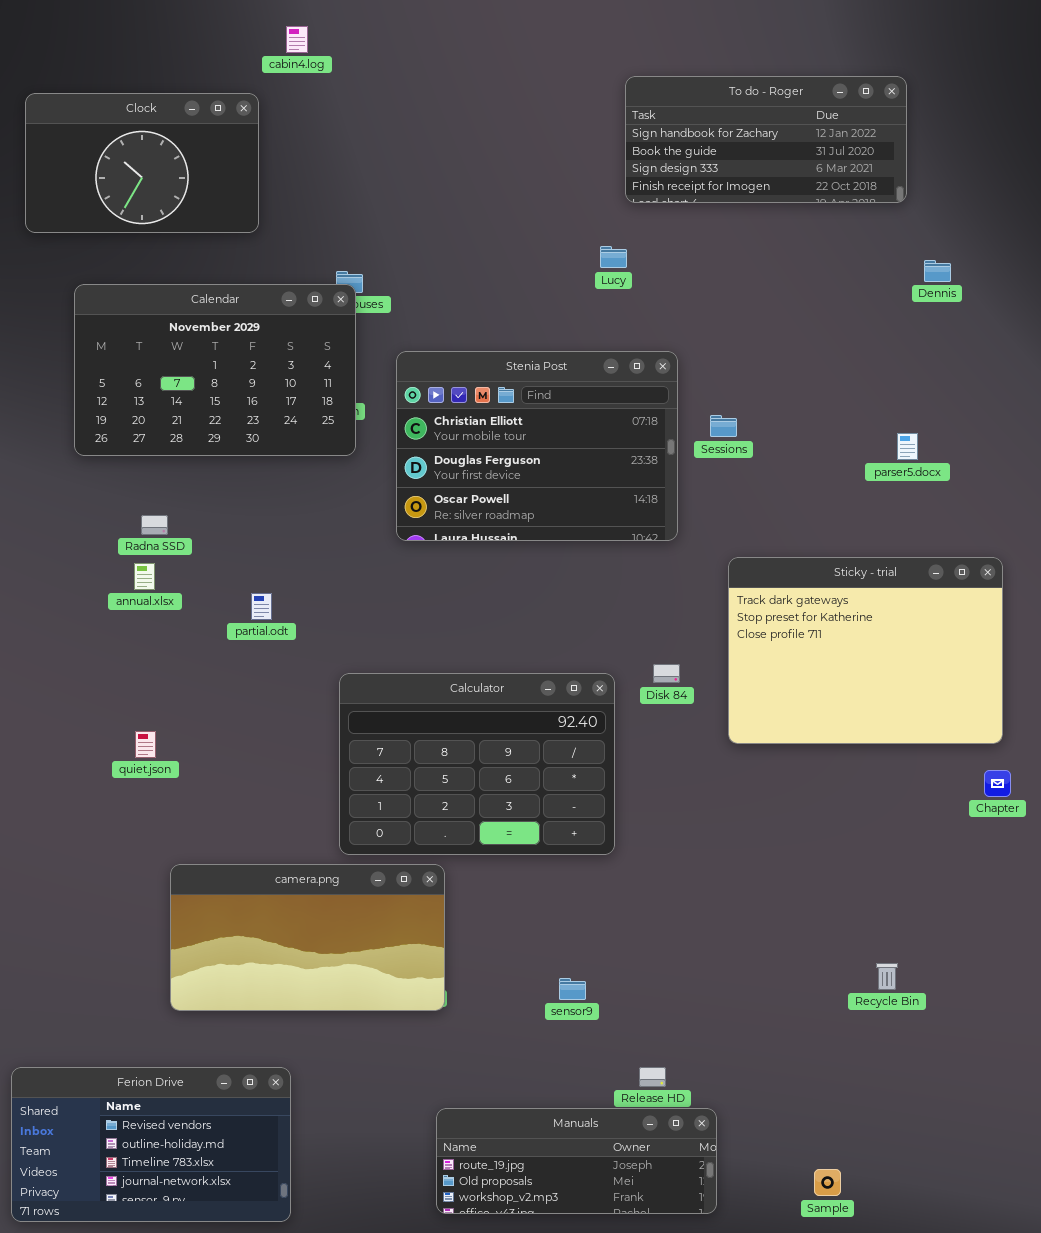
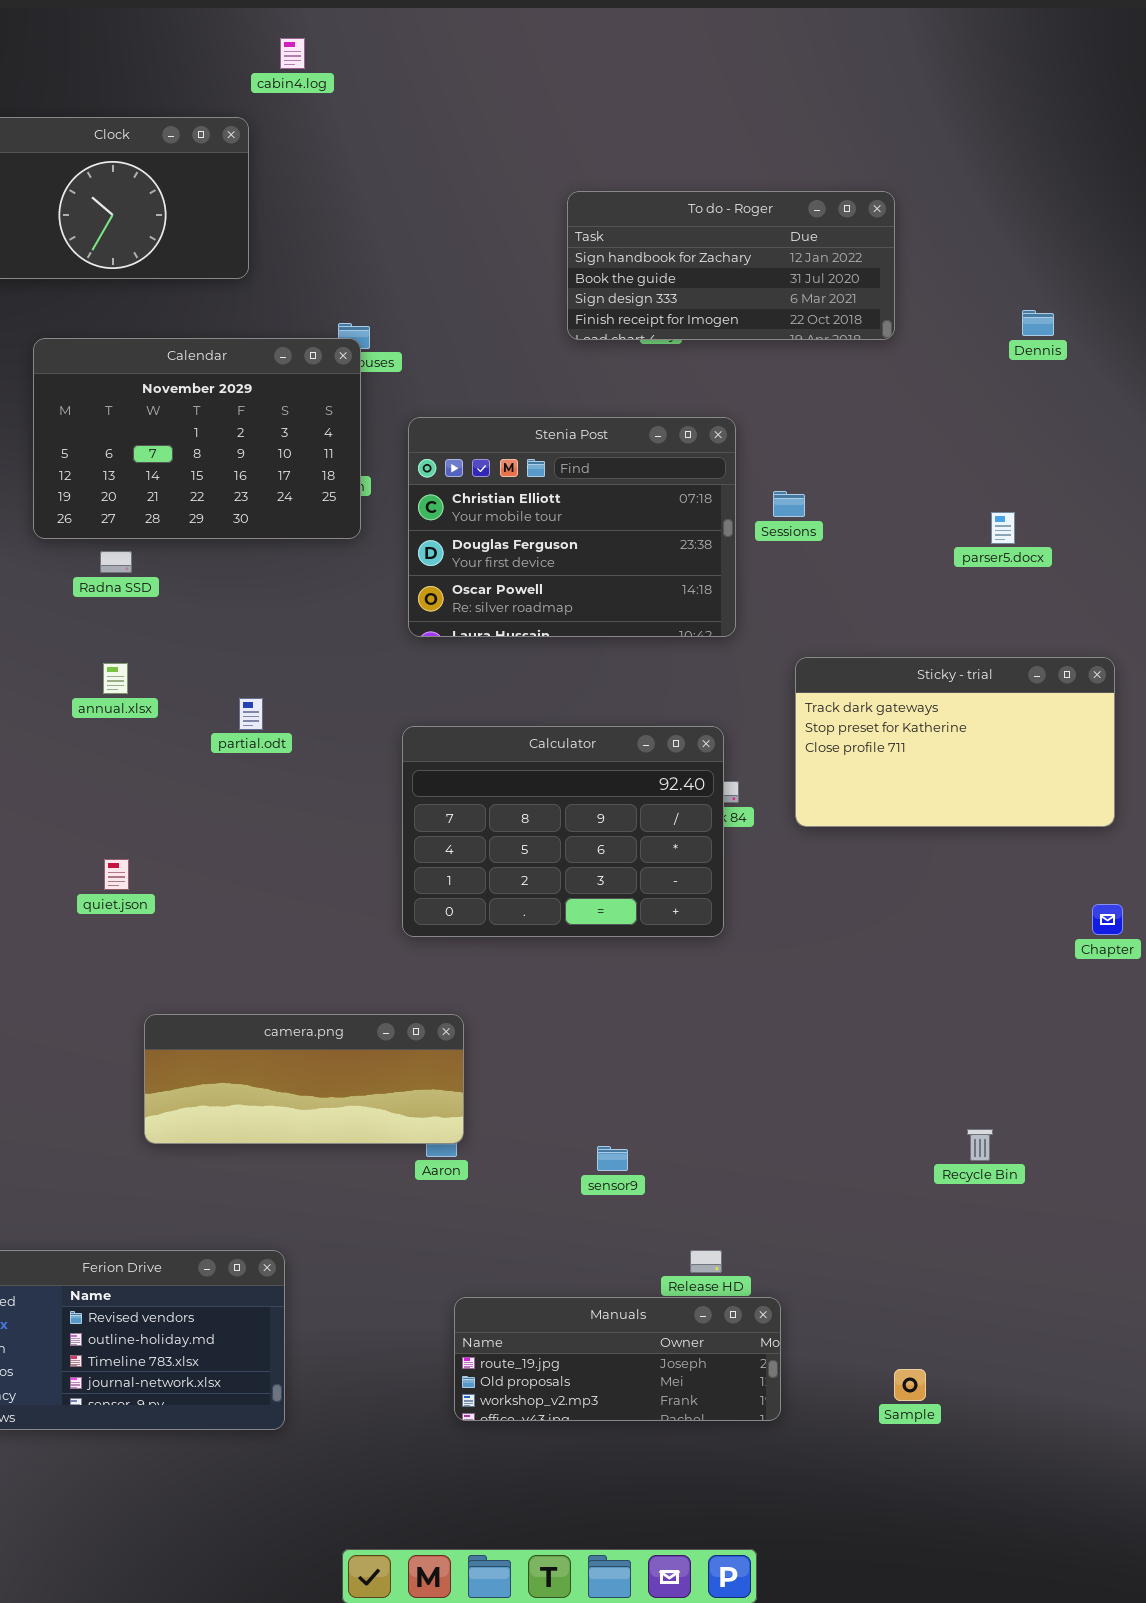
To do - Roger: [625,76,907,203] -> [567,191,895,340], moved
Radna SSD: [141,515,168,535] -> [100,551,132,573], moved
Sticky - trial: [728,557,1003,744] -> [795,657,1115,827], resized
Calculator: [339,673,615,855] -> [402,726,724,937], moved
camera.png: [170,864,445,1011] -> [144,1014,464,1144], resized

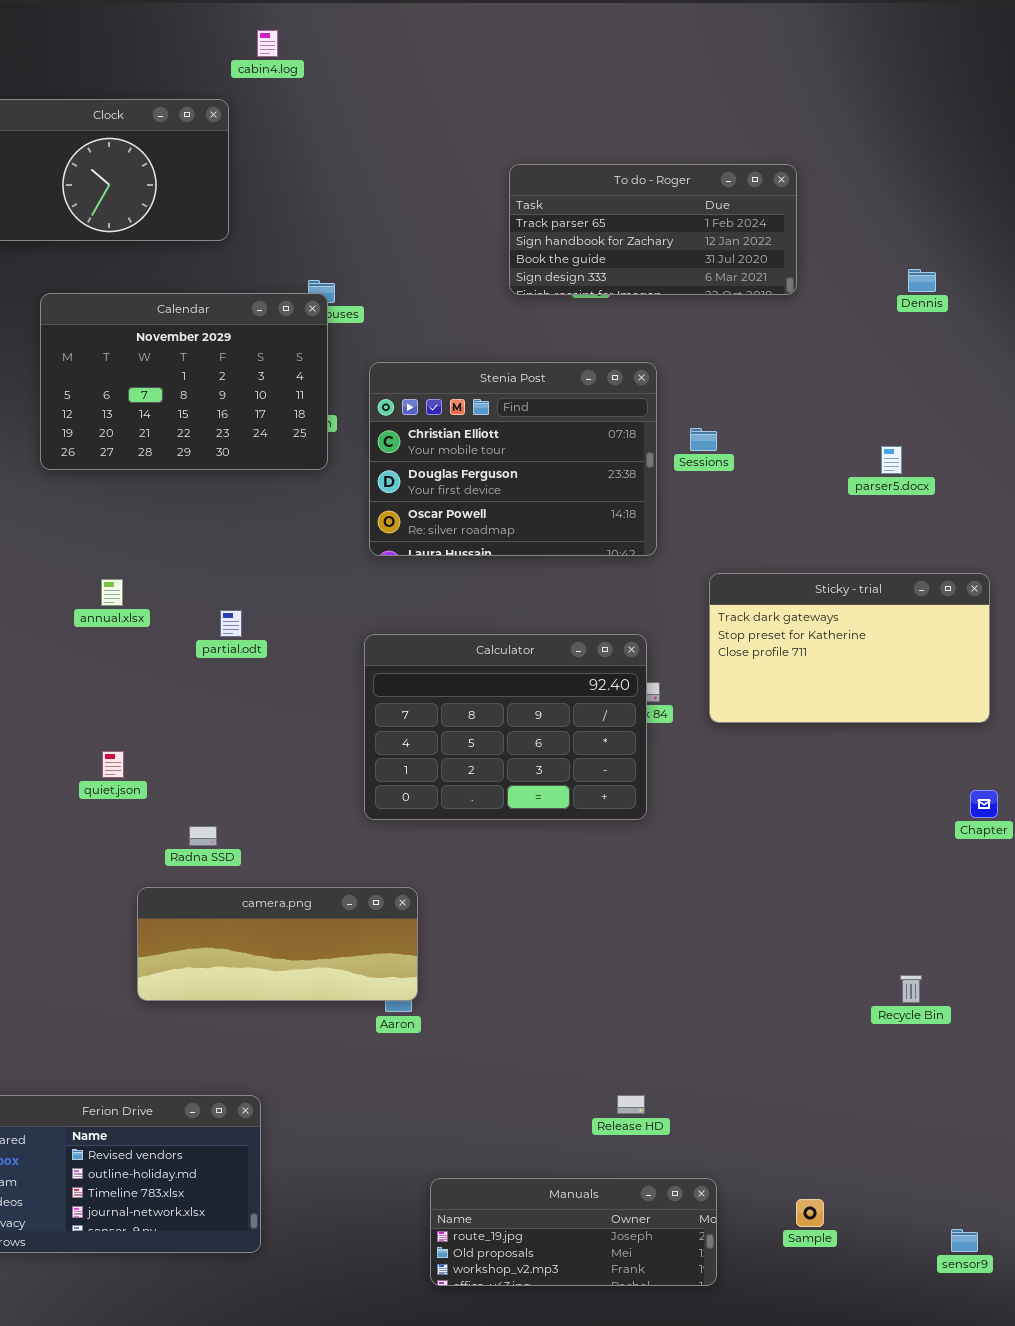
To do - Roger: [567,191,895,340] -> [509,164,797,295], scrolled up 1 row
Radna SSD: [100,551,132,573] -> [189,826,217,846], moved
Recycle Bin: [967,1129,993,1161] -> [900,975,922,1003], moved
sensor9: [597,1146,628,1171] -> [951,1229,978,1252], moved
Manuals: [454,1297,781,1421] -> [430,1178,717,1286], moved

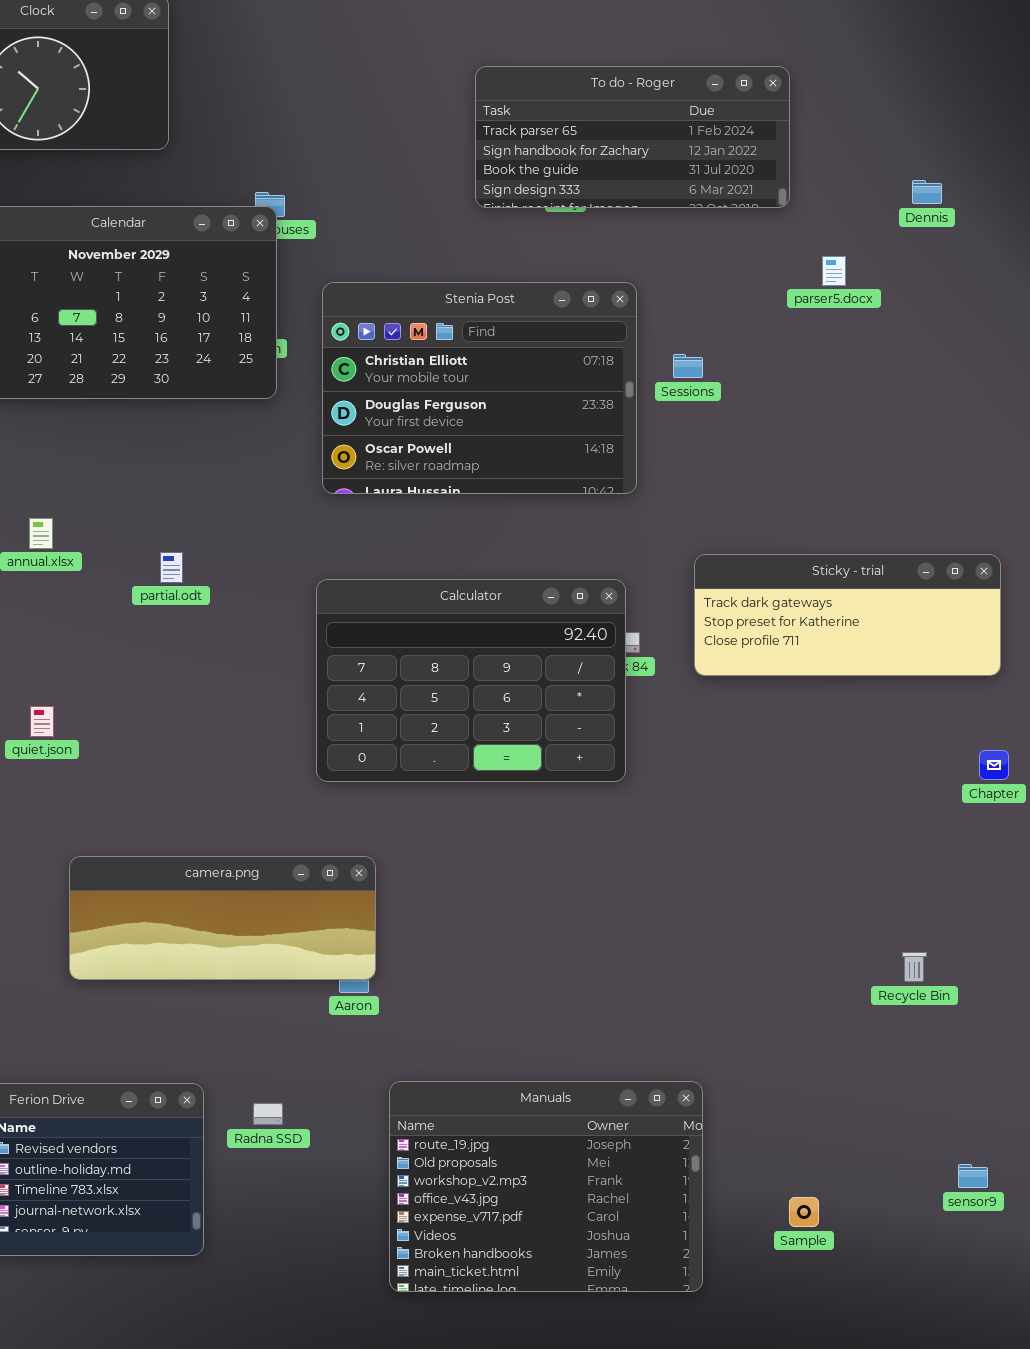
parser5.docx: [881,446,902,474] -> [822,256,846,286], moved
Sticky - trial: [709,573,990,723] -> [694,554,1001,676], resized
Radna SSD: [189,826,217,846] -> [253,1103,283,1125], moved
Manuals: [430,1178,717,1286] -> [389,1081,703,1292], resized
sensor9: [951,1229,978,1252] -> [958,1164,988,1188], moved

